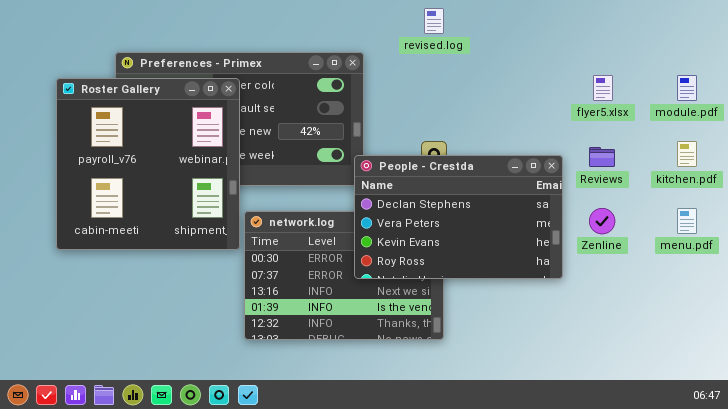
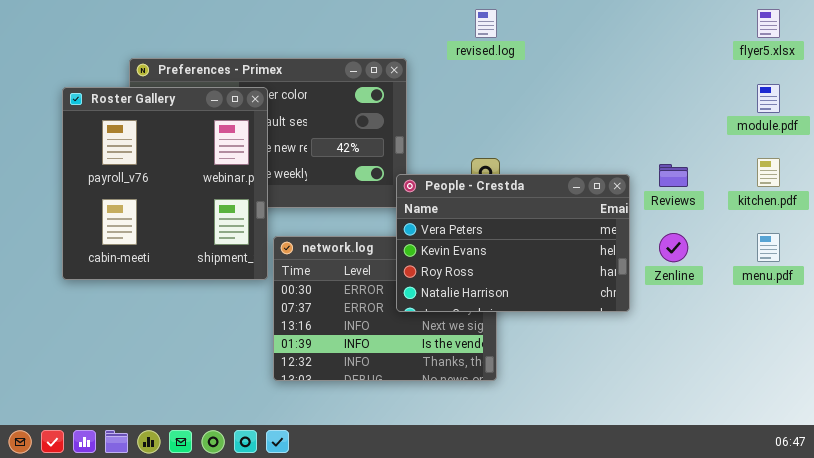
flyer5.xlsx: [593,75,613,101] -> [757,9,780,38], moved
People - Crestda: [354,155,563,279] -> [396,174,630,312], scrolled down 1 row

